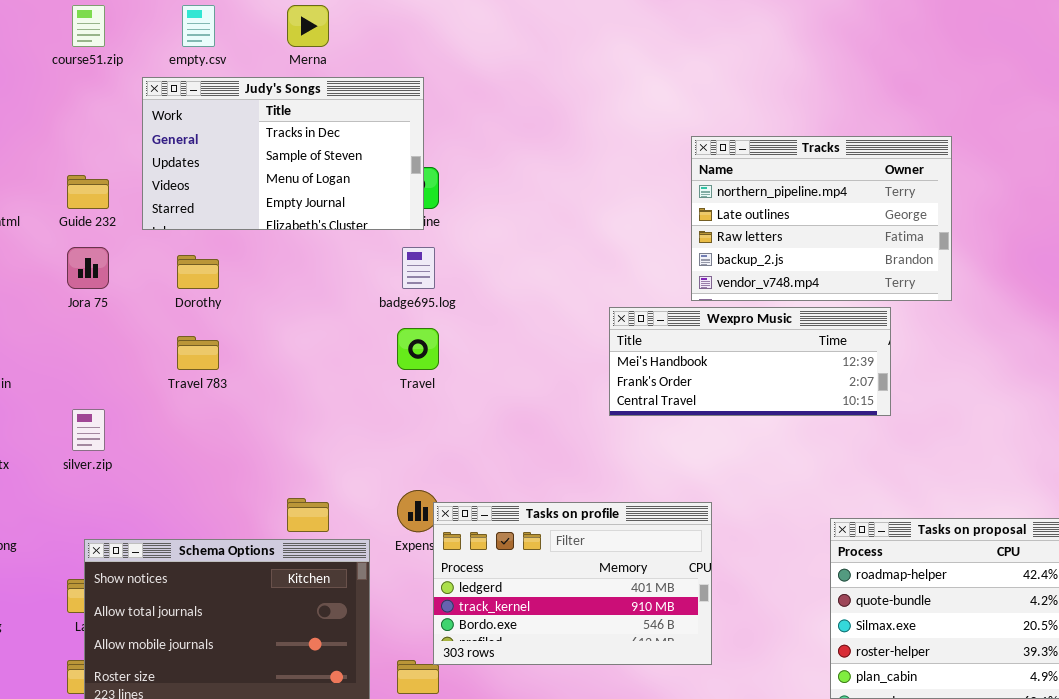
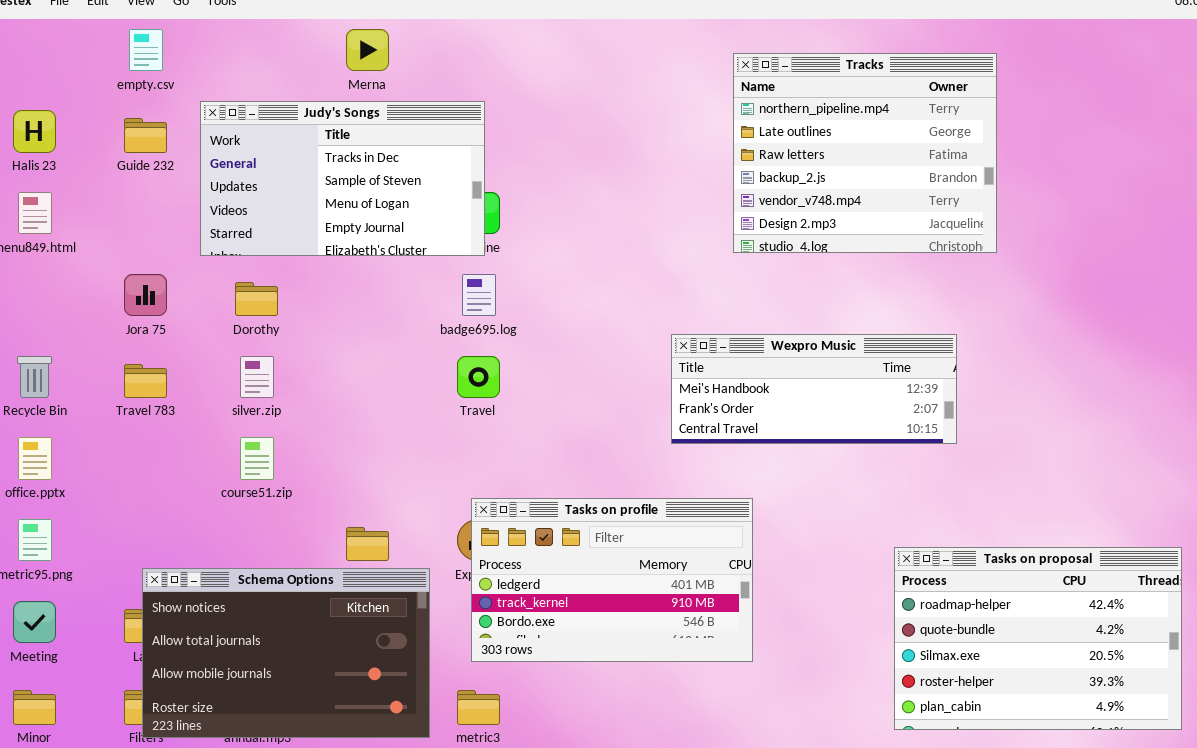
course51.zip: [72,5,105,47] -> [240,437,274,480], moved
empty.csv: [182,5,215,47] -> [129,29,163,71], moved
Tracks: [691,136,952,301] -> [733,53,997,253], moved, resized
Guide 232: [67,175,109,209] -> [124,118,167,153], moved
Travel 783: [177,336,219,370] -> [124,364,167,398], moved
silver.zip: [72,409,105,451] -> [240,356,274,398], moved
Tasks on profile: [433,502,712,665] -> [471,498,753,662], moved

